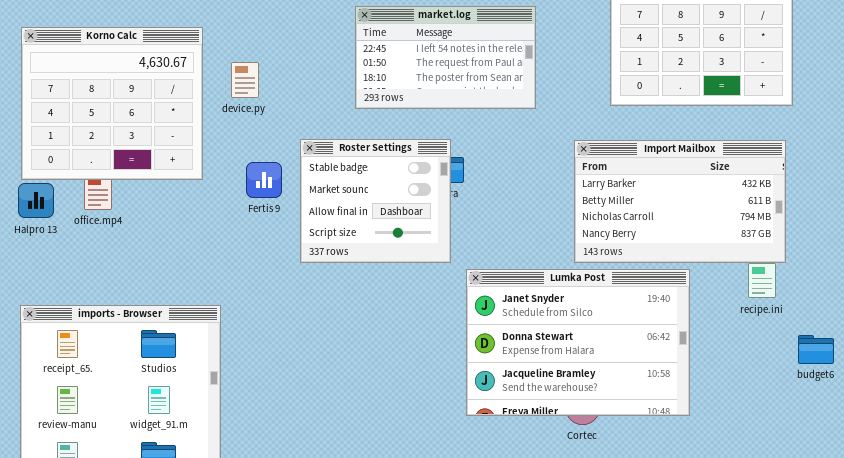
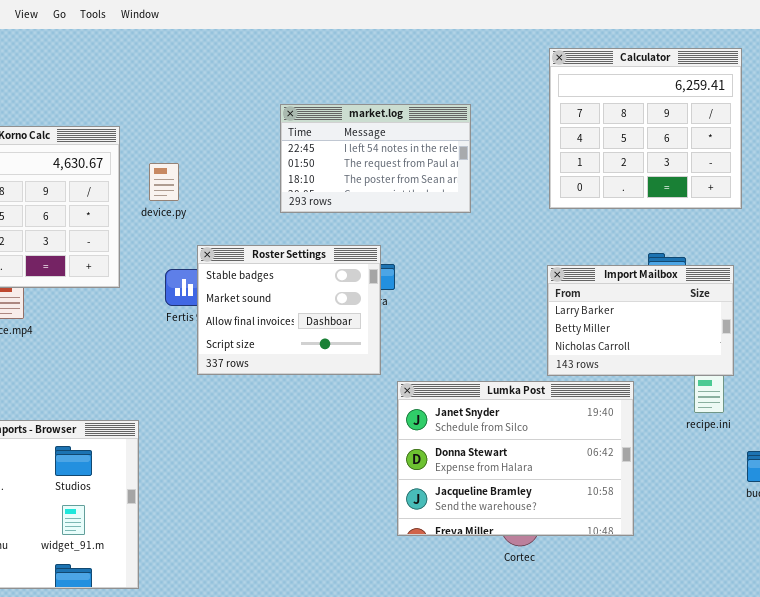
Roster Settings: [300,139,451,263] -> [197,245,381,375], resized
Import Mailbox: [574,140,786,263] -> [547,265,734,376], resized

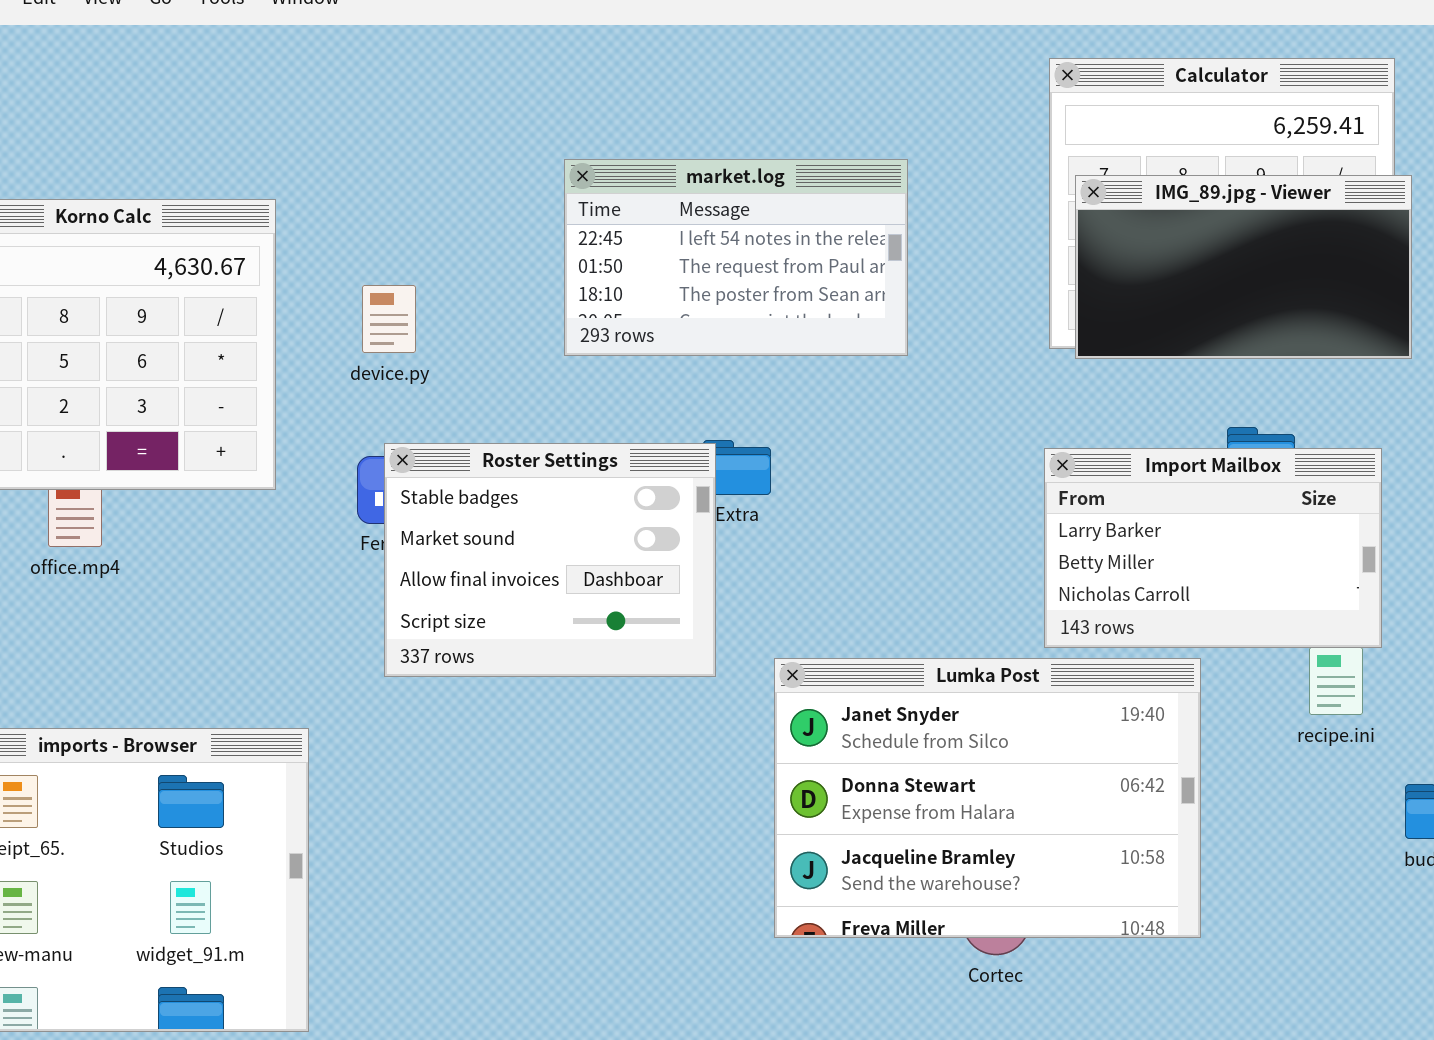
IMG_89.jpg - Viewer: none -> [1075,175,1412,359], opened
device.py: [149,163,179,201] -> [362,285,416,353], moved
Roster Settings: [197,245,381,375] -> [384,443,716,677], moved

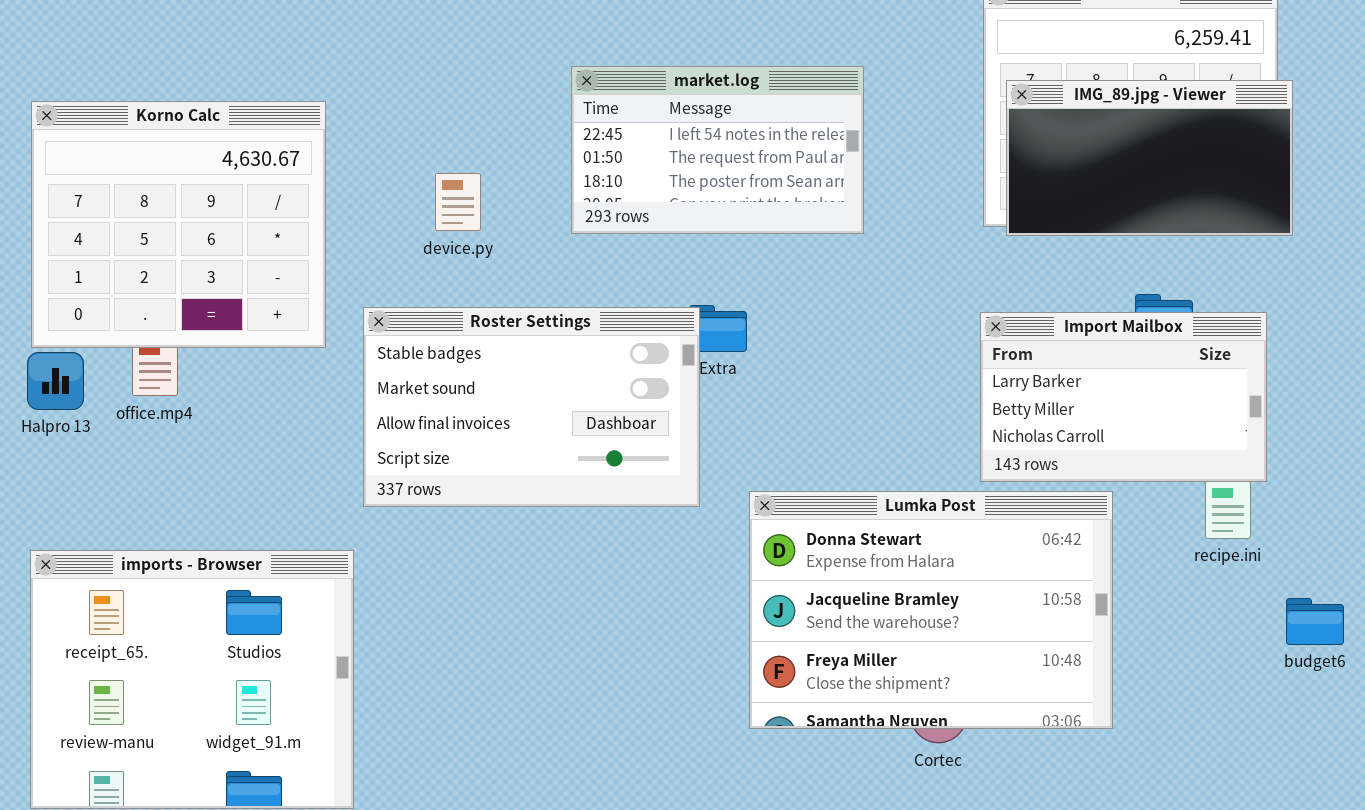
device.py: [362,285,416,353] -> [435,173,481,231], moved
Roster Settings: [384,443,716,677] -> [363,307,700,507], resized
Lumka Post: [774,658,1201,938] -> [749,491,1113,729], scrolled down 1 row

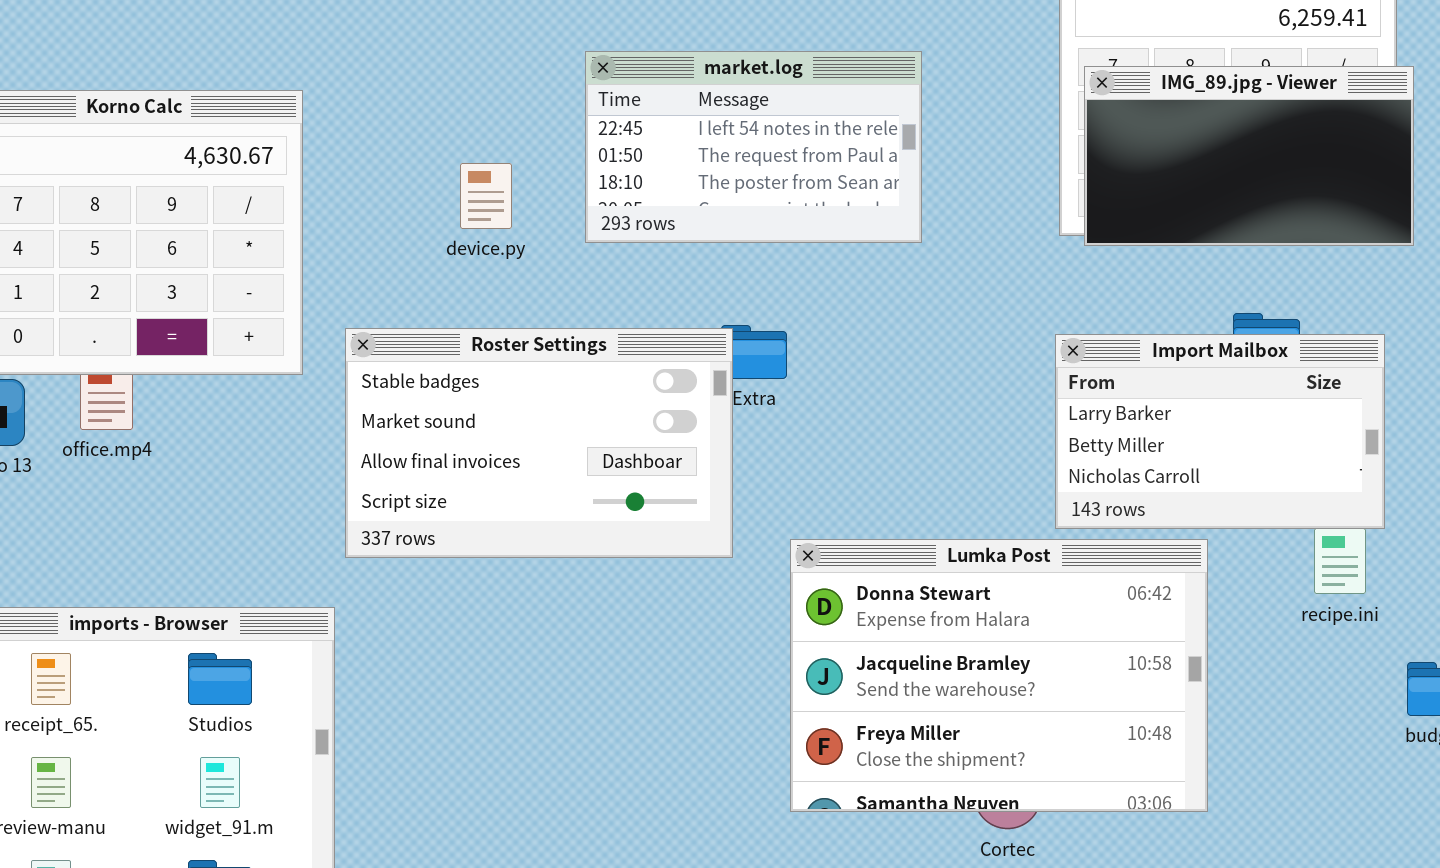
device.py: [435,173,481,231] -> [460,163,512,229], moved

